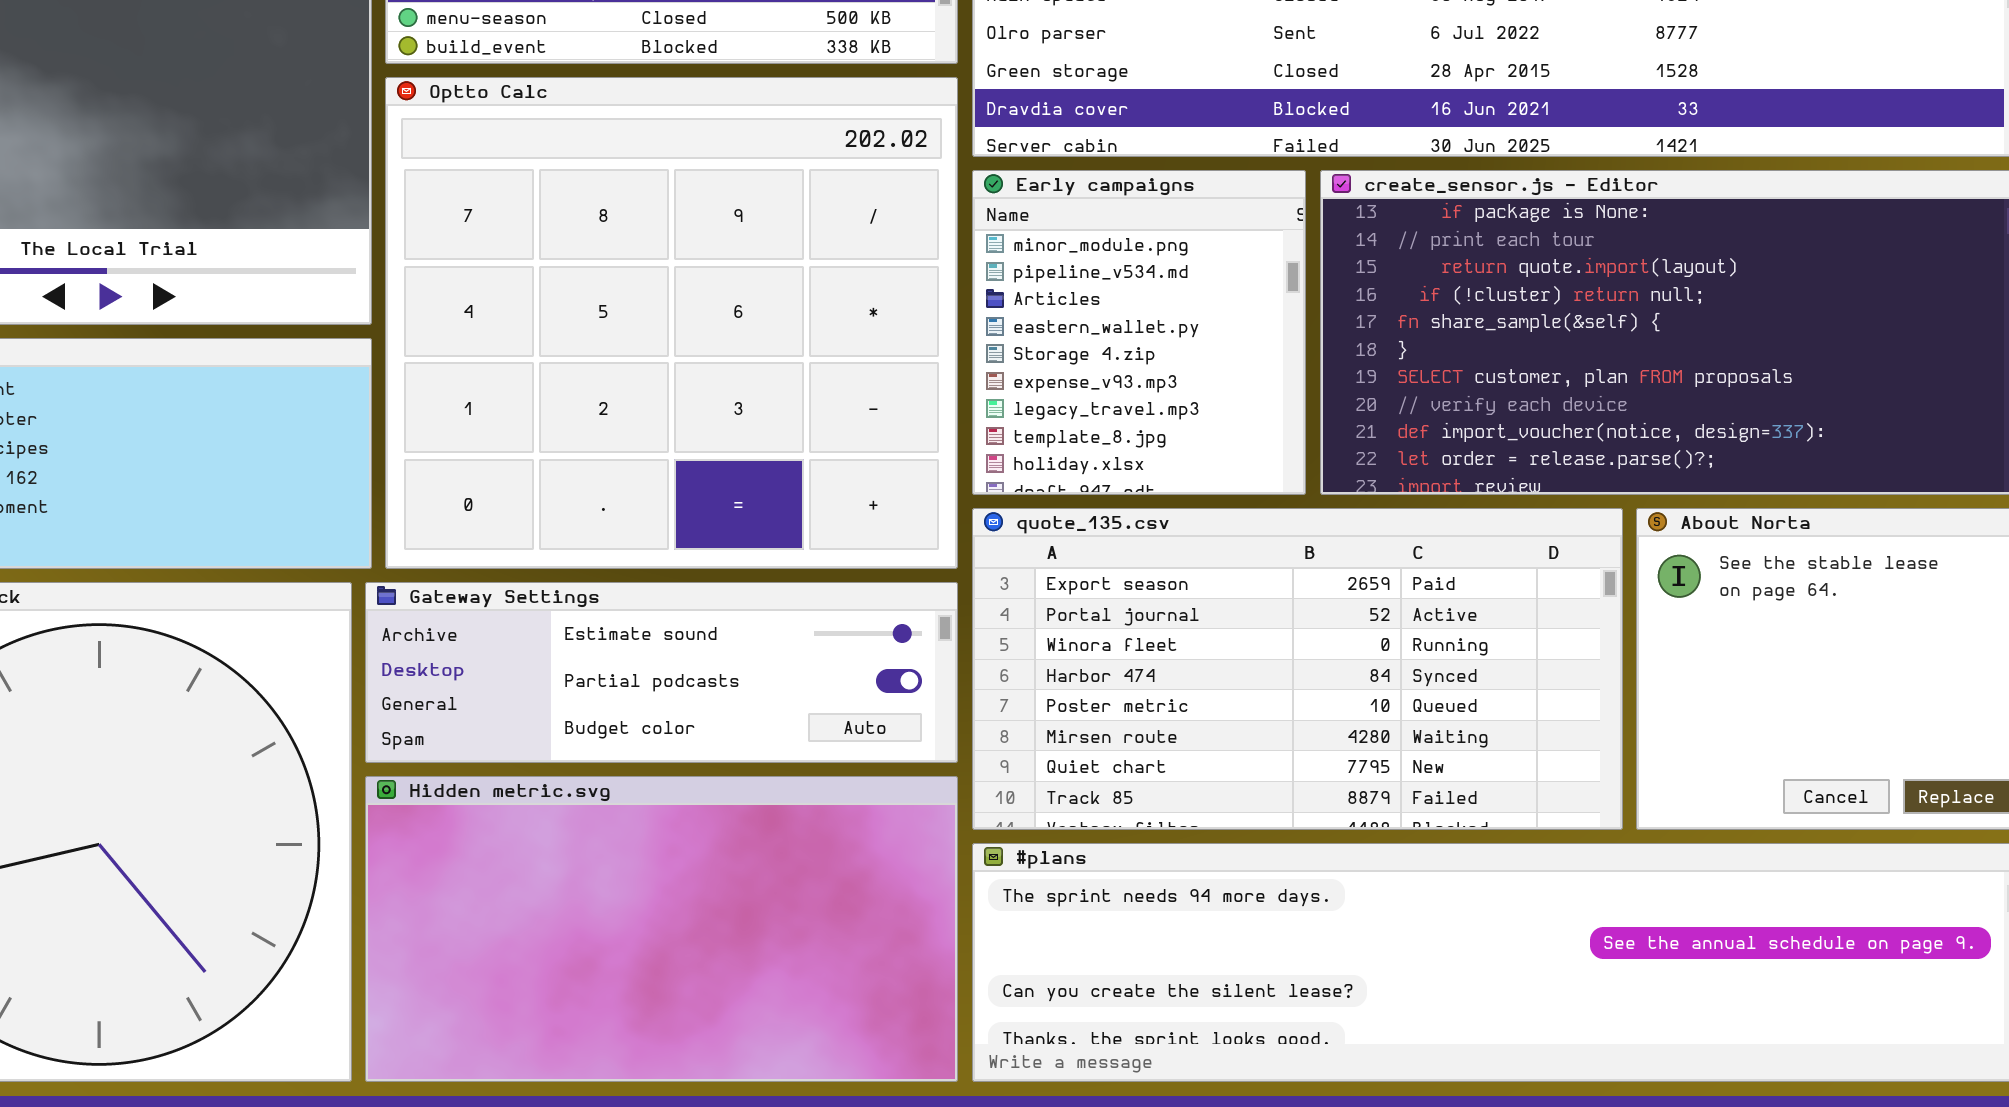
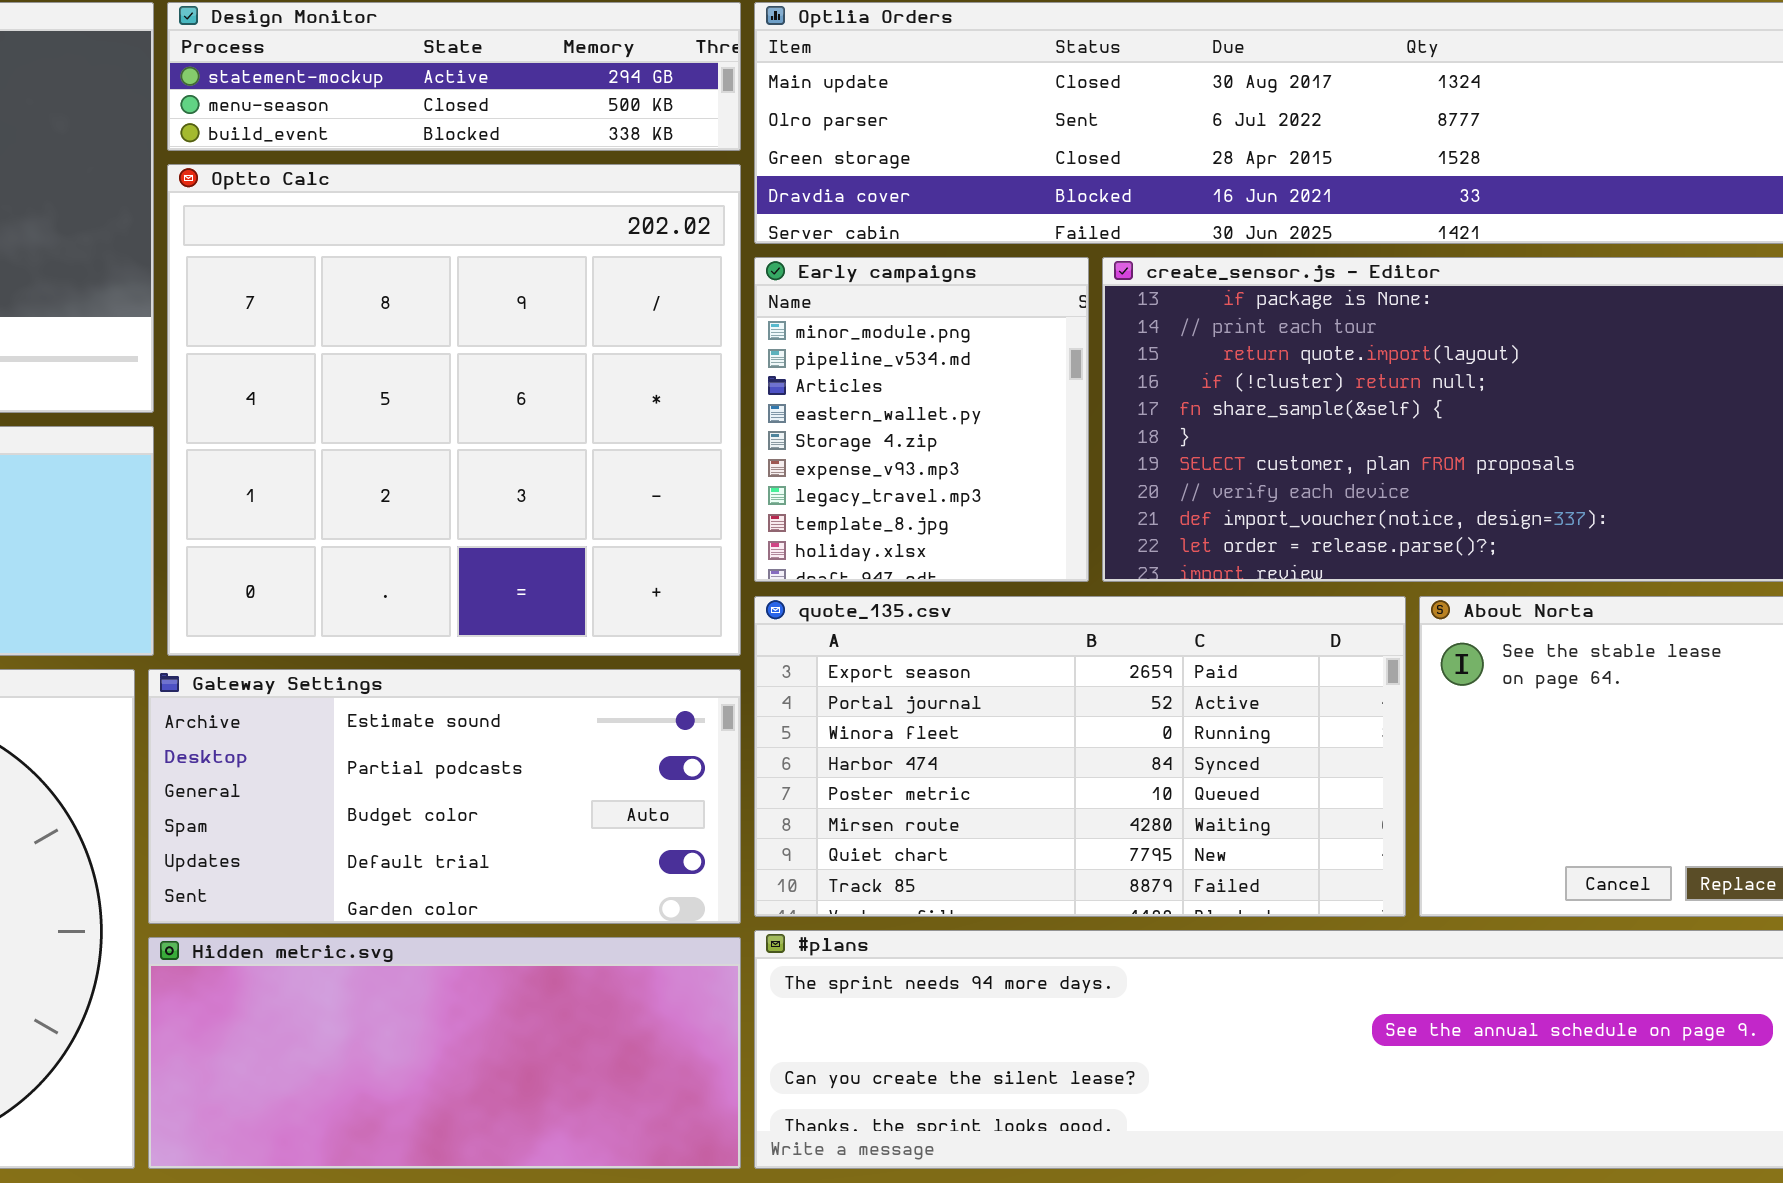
Gateway Settings: [365,582,958,763] -> [148,669,741,924], resized
Hidden metric.svg: [365,776,958,1082] -> [148,937,741,1169], resized

